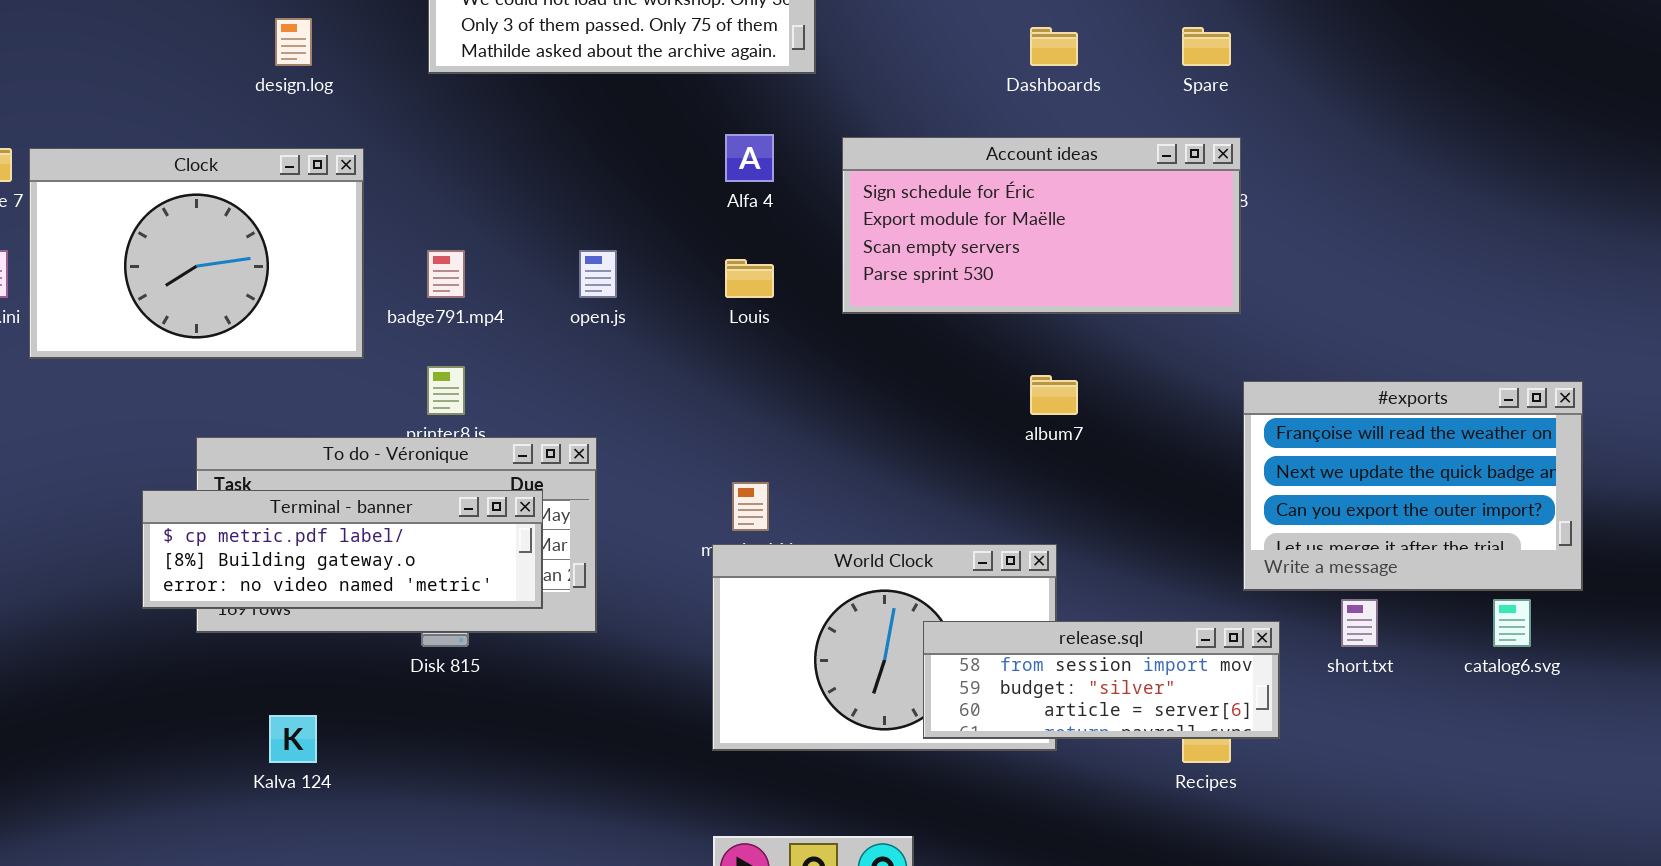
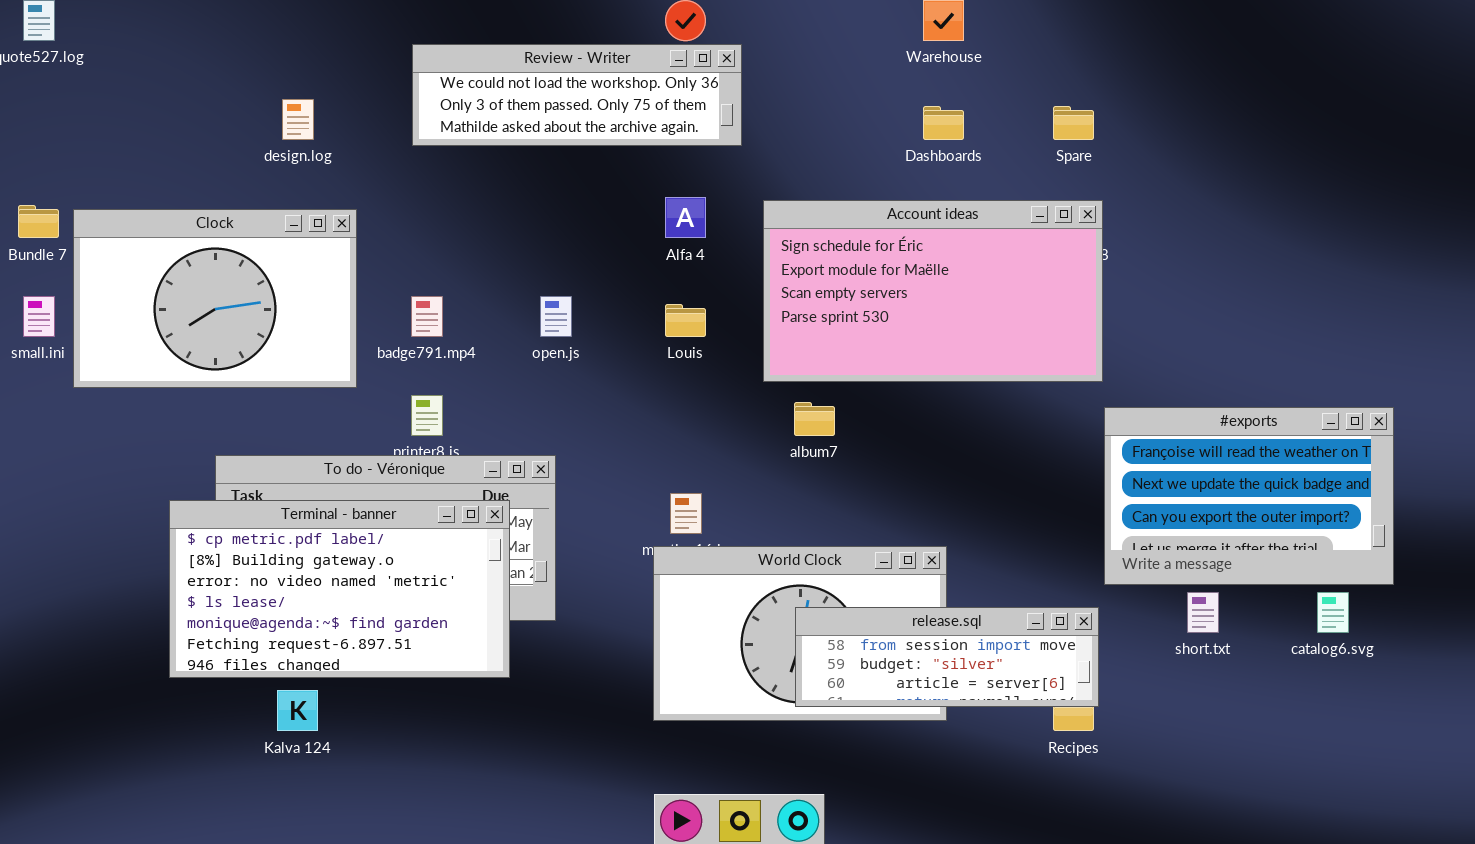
Account ideas: [842,137,1241,314] -> [763,200,1103,382], resized
album7: [1030,375,1078,415] -> [794,402,835,436], moved
Terminal - banner: [142,490,543,609] -> [169,500,510,678], resized
release.sql: [923,621,1280,739] -> [795,607,1099,707], moved

